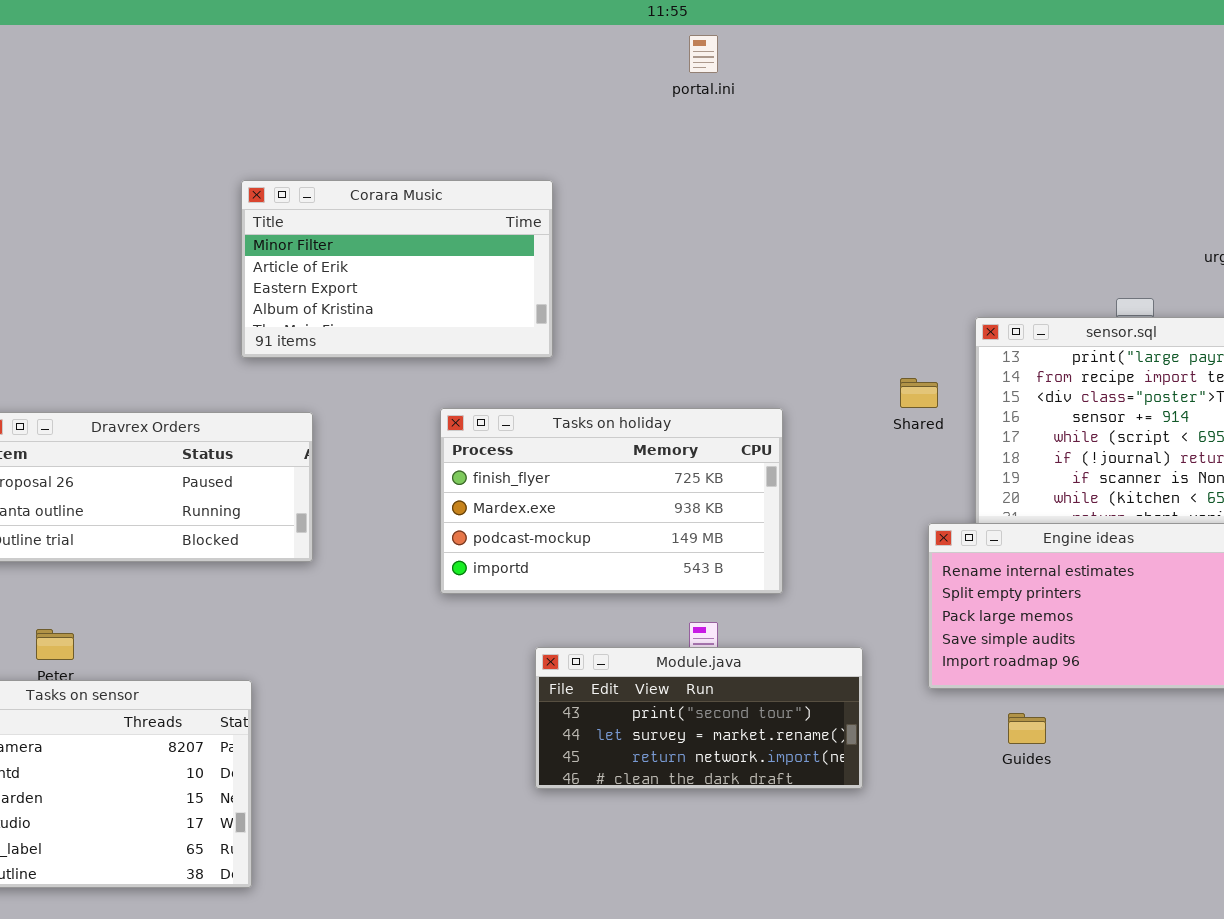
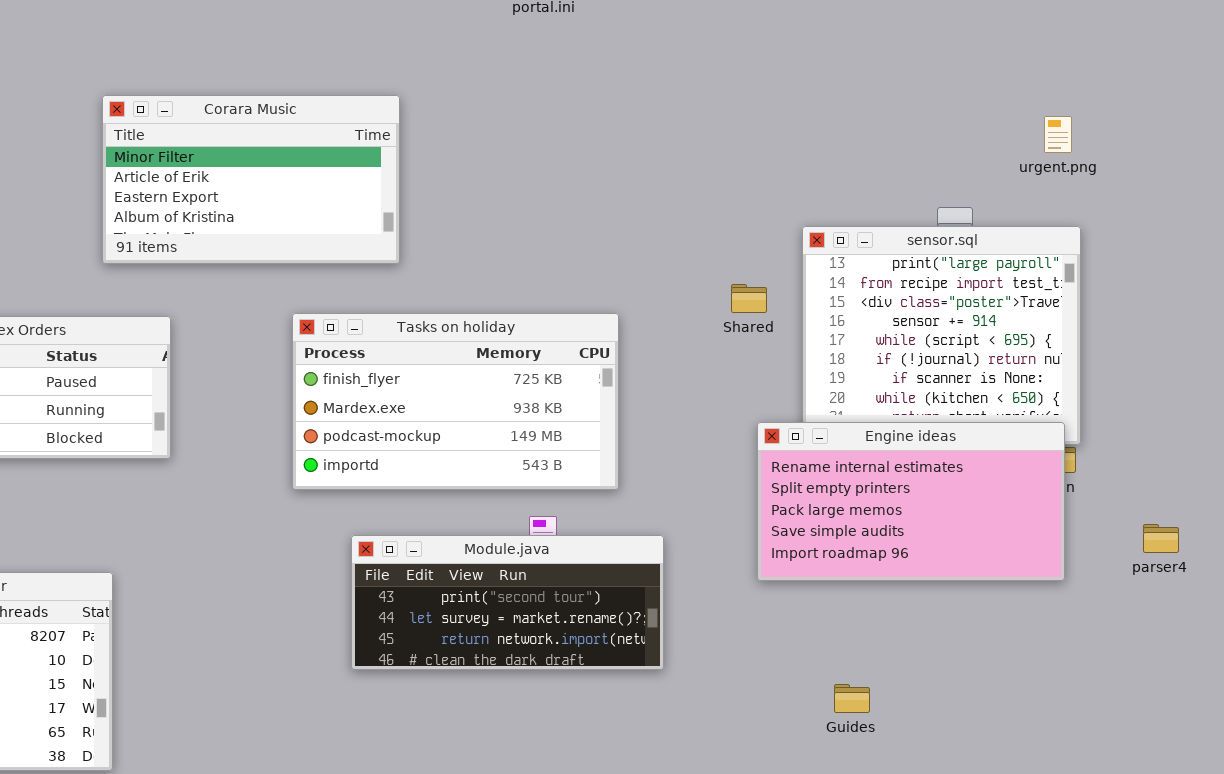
Module.java: [535,647,863,789] -> [351,535,664,670], moved
Guides: [1008,713,1046,744] -> [834,684,870,713], moved

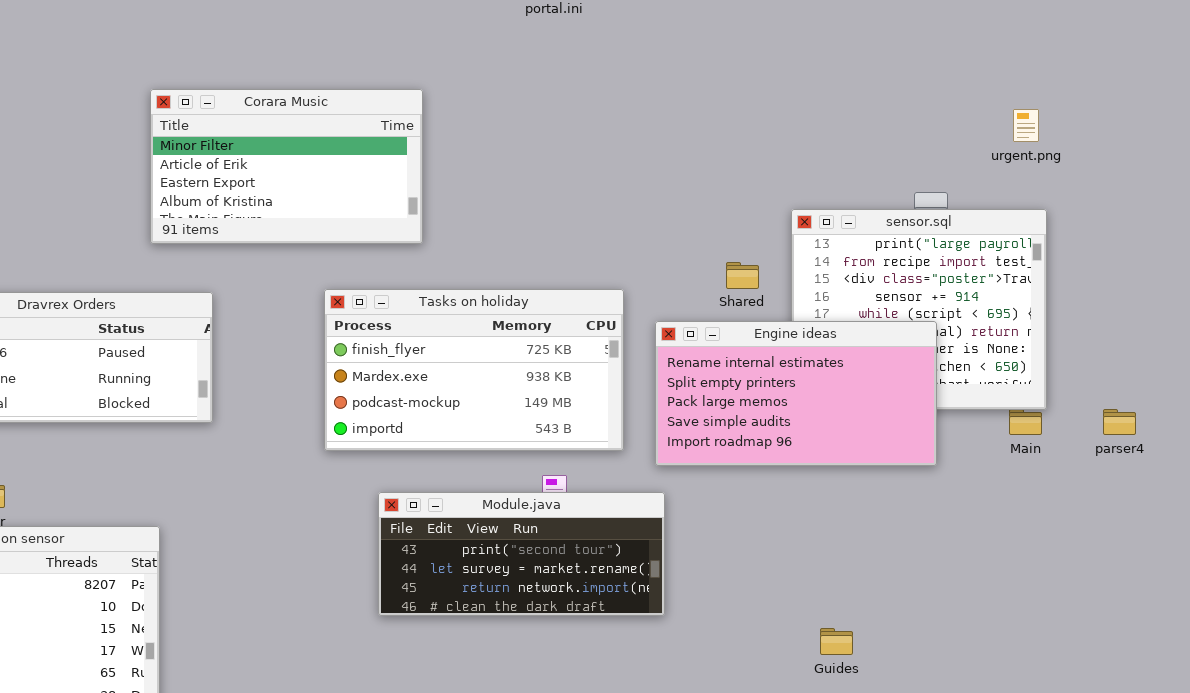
Engine ideas: [757,422,1065,581] -> [655,321,937,466], moved
parser4: [1143,524,1179,553] -> [1103,409,1136,435], moved

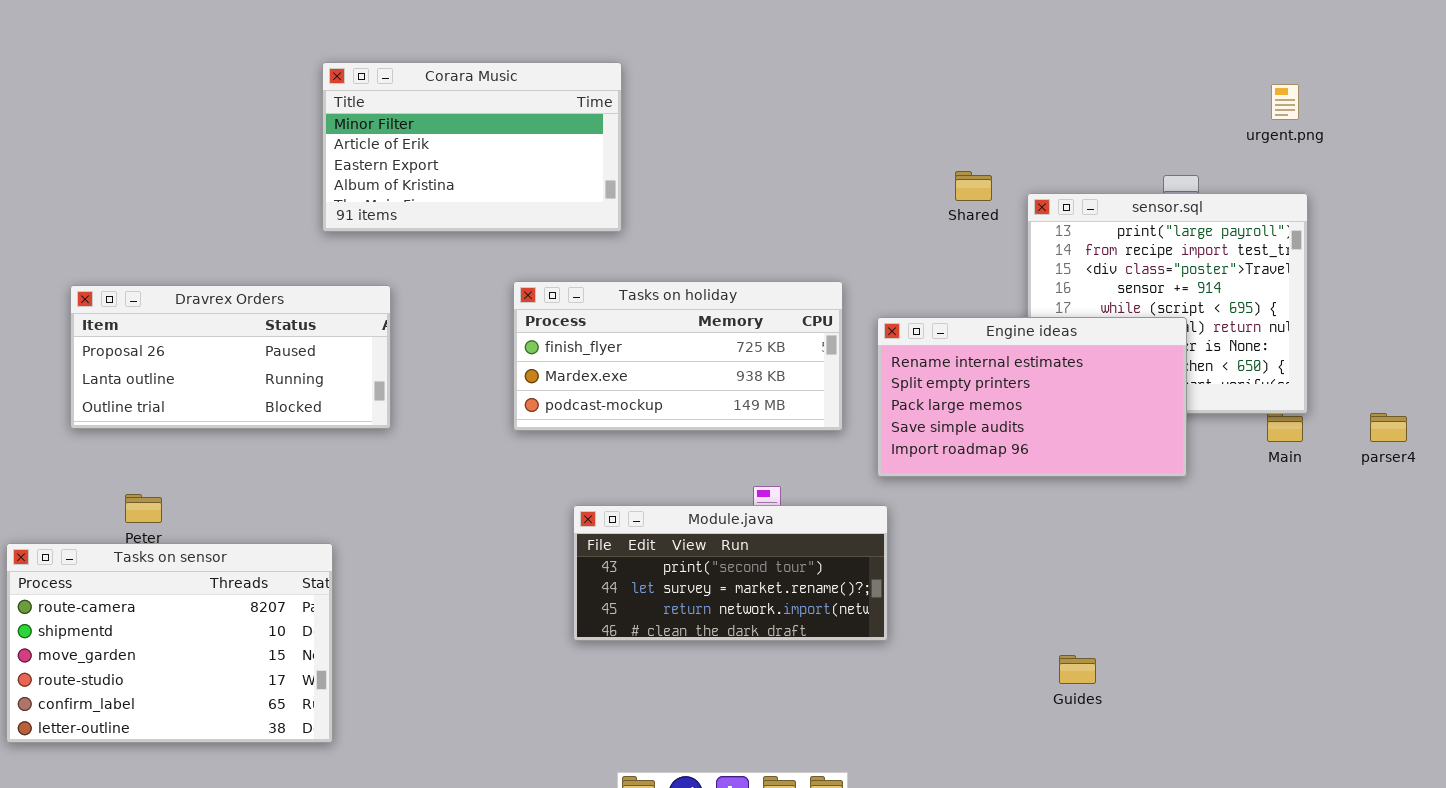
Shared: [726,262,759,289] -> [955,171,992,201], moved
Tasks on holiday: [324,289,624,451] -> [513,281,843,431], resized

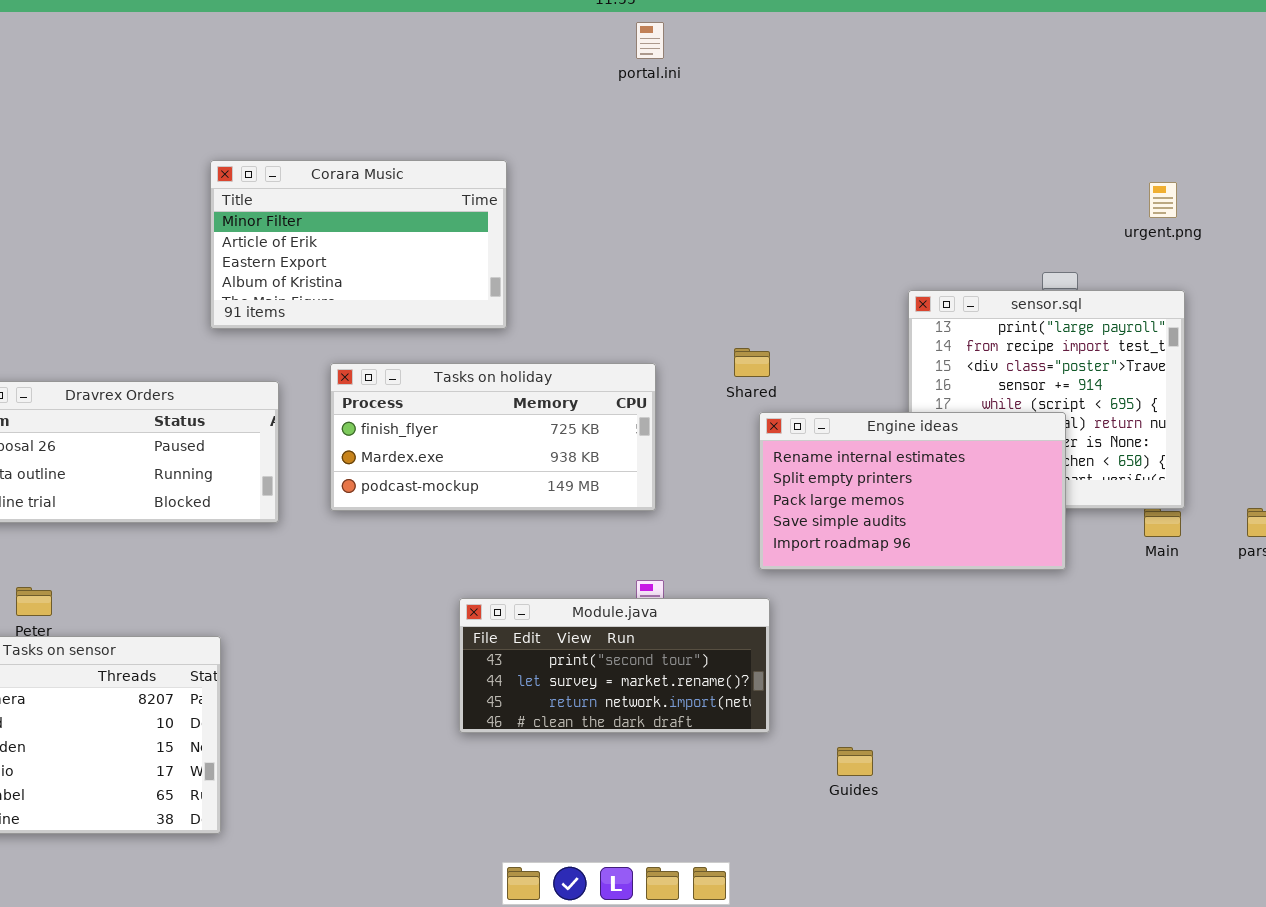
Shared: [955,171,992,201] -> [734,348,770,377], moved
Tasks on holiday: [513,281,843,431] -> [330,363,656,511], moved
Guides: [1059,655,1096,684] -> [837,747,873,776], moved

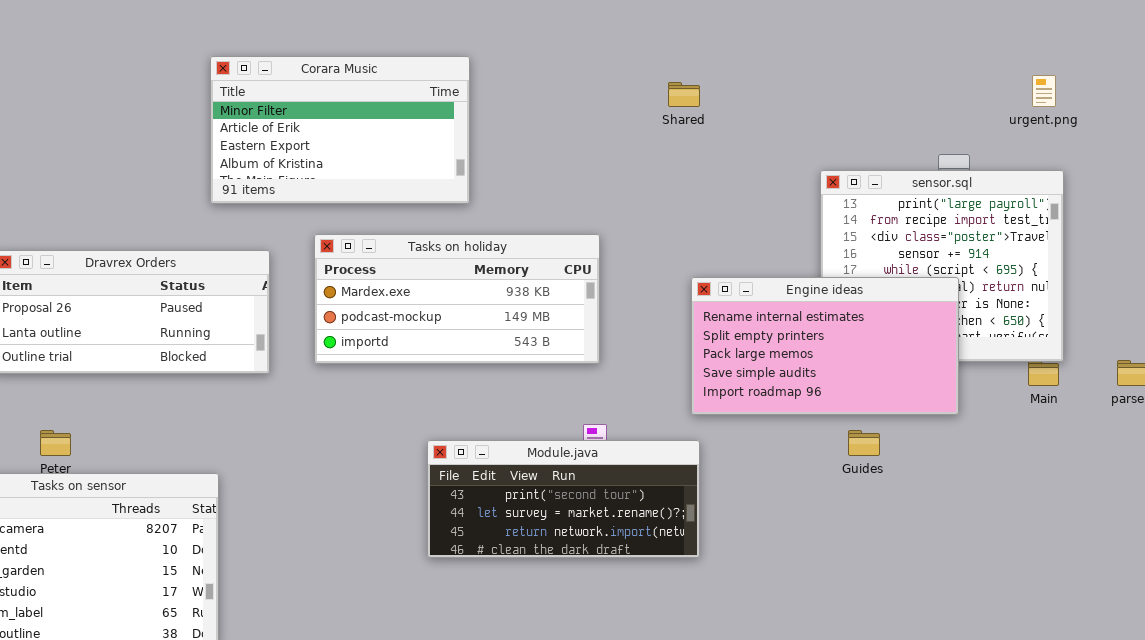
Shared: [734,348,770,377] -> [668,82,700,107], moved
Tasks on holiday: [330,363,656,511] -> [314,234,600,364], scrolled down 1 row
Guides: [837,747,873,776] -> [848,430,880,456], moved

